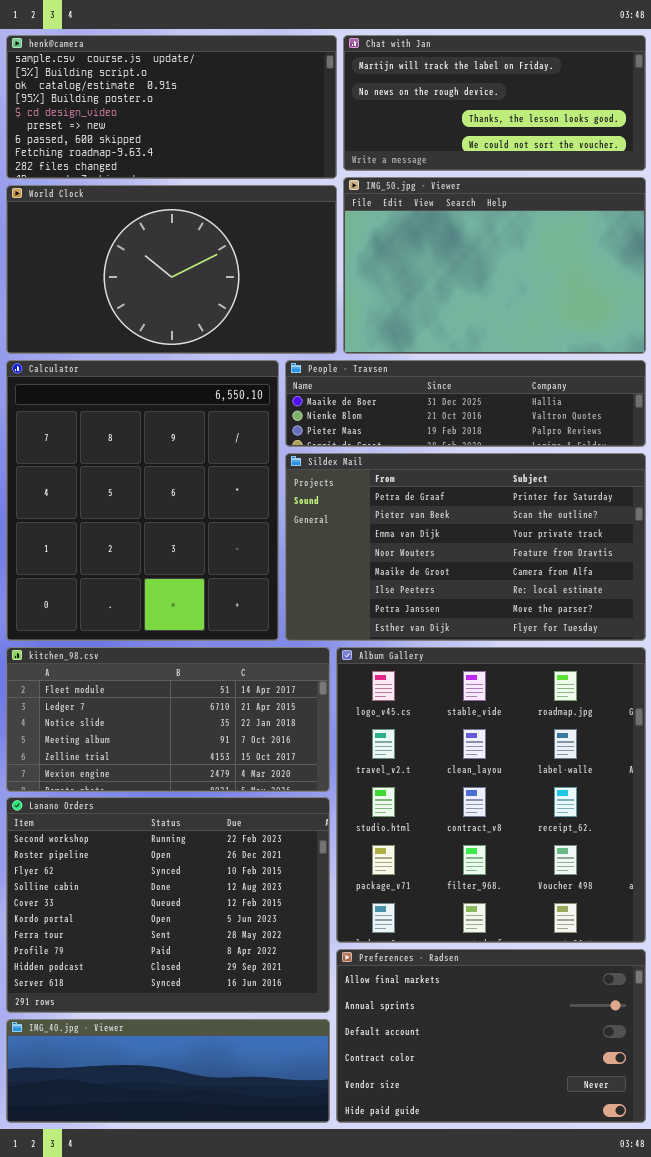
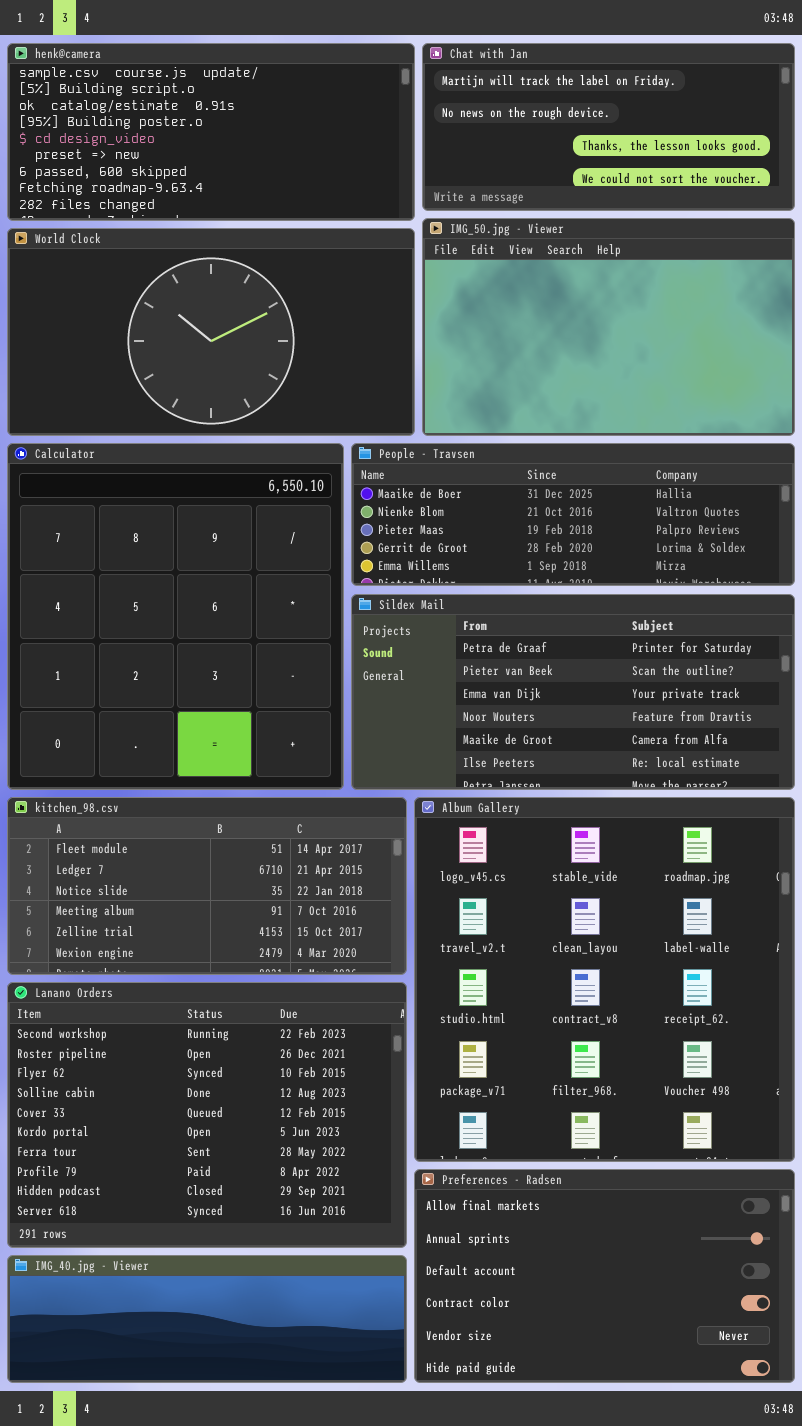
People - Travsen: [285,360,646,447] -> [351,443,795,586], resized
Sildex Mail: [285,453,646,641] -> [351,594,795,790], resized

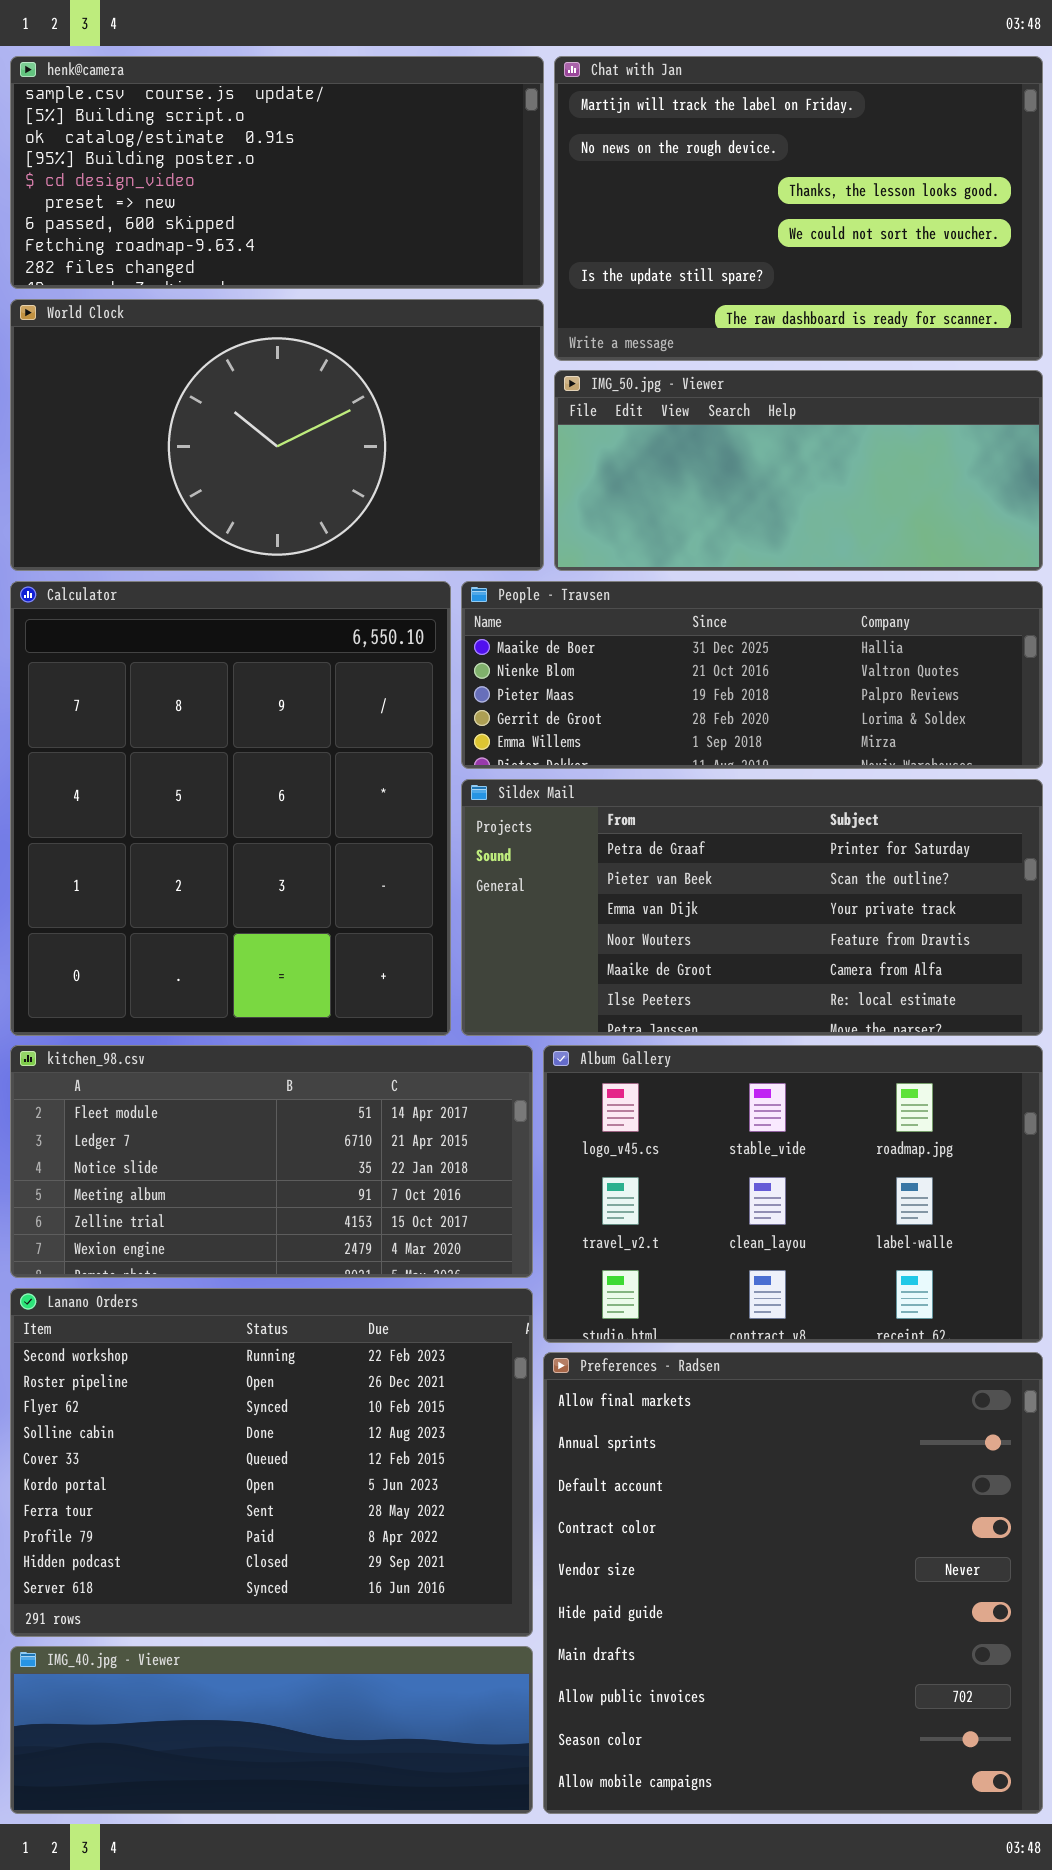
Chat with Jan: [422,43,795,211] -> [554,56,1043,361], resized
IMG_50.jpg - Viewer: [422,218,795,436] -> [554,370,1043,571], resized
Album Gallery: [414,797,795,1162] -> [543,1045,1043,1343], resized
Preferences - Radsen: [414,1169,795,1383] -> [543,1352,1043,1814], resized

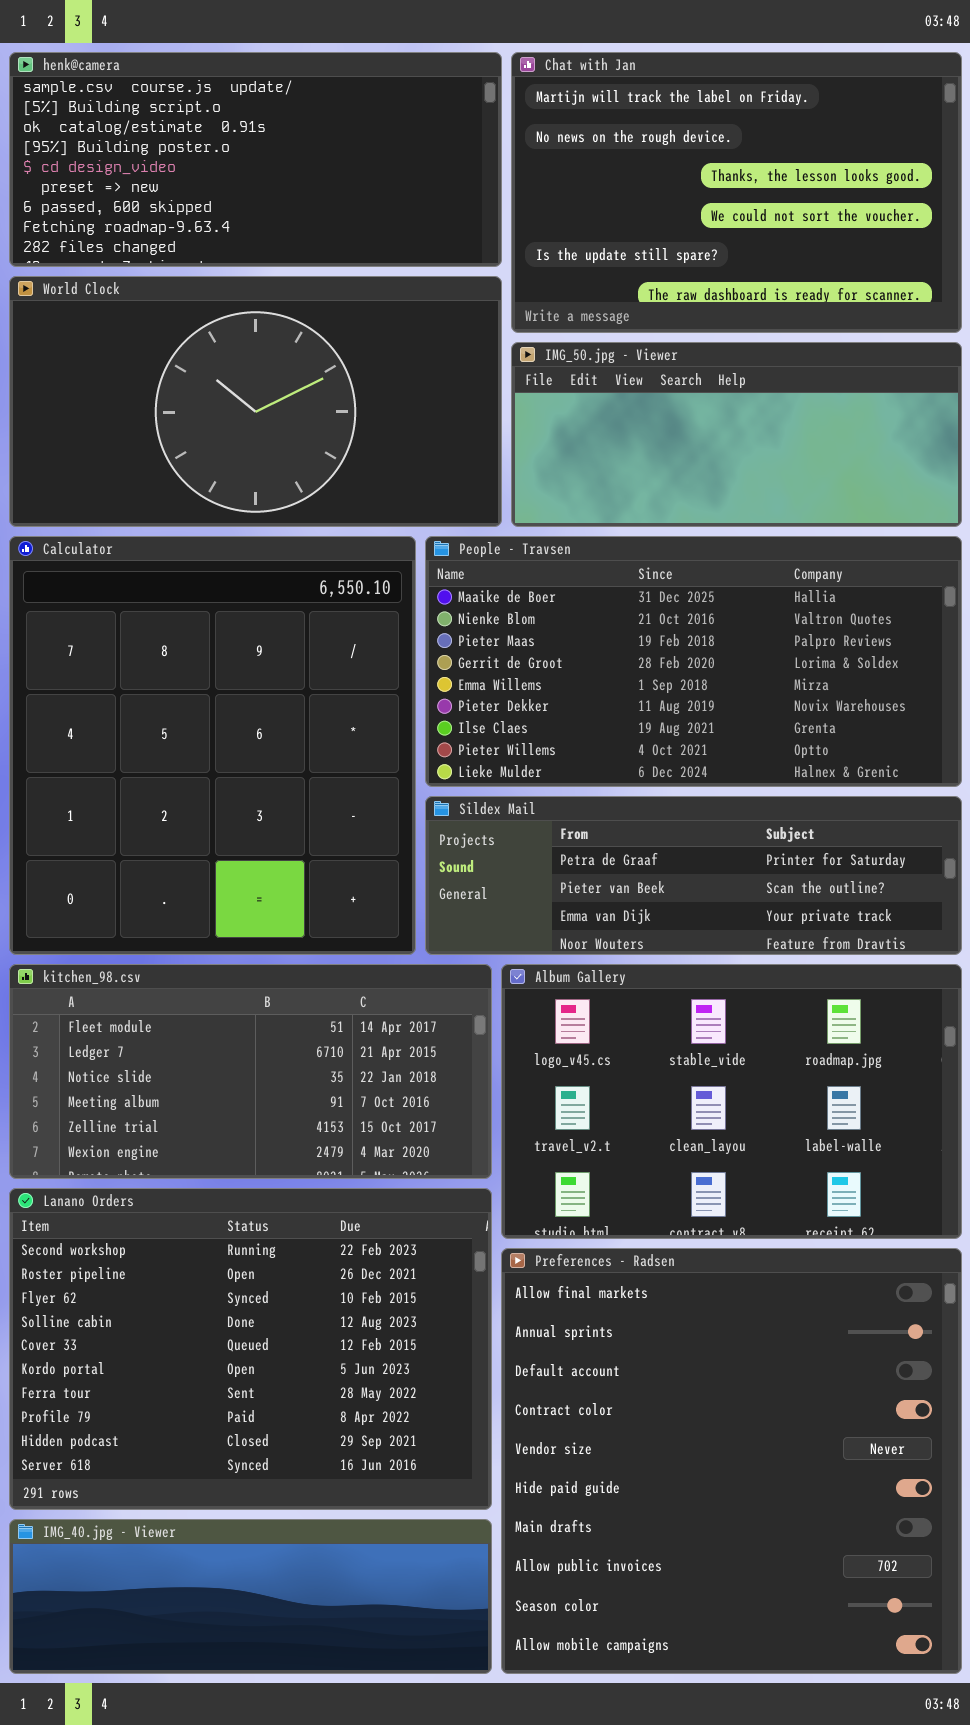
People - Travsen: [461,581,1043,769] -> [425,536,962,787], resized
Sildex Mail: [461,779,1043,1036] -> [425,796,962,955], resized

